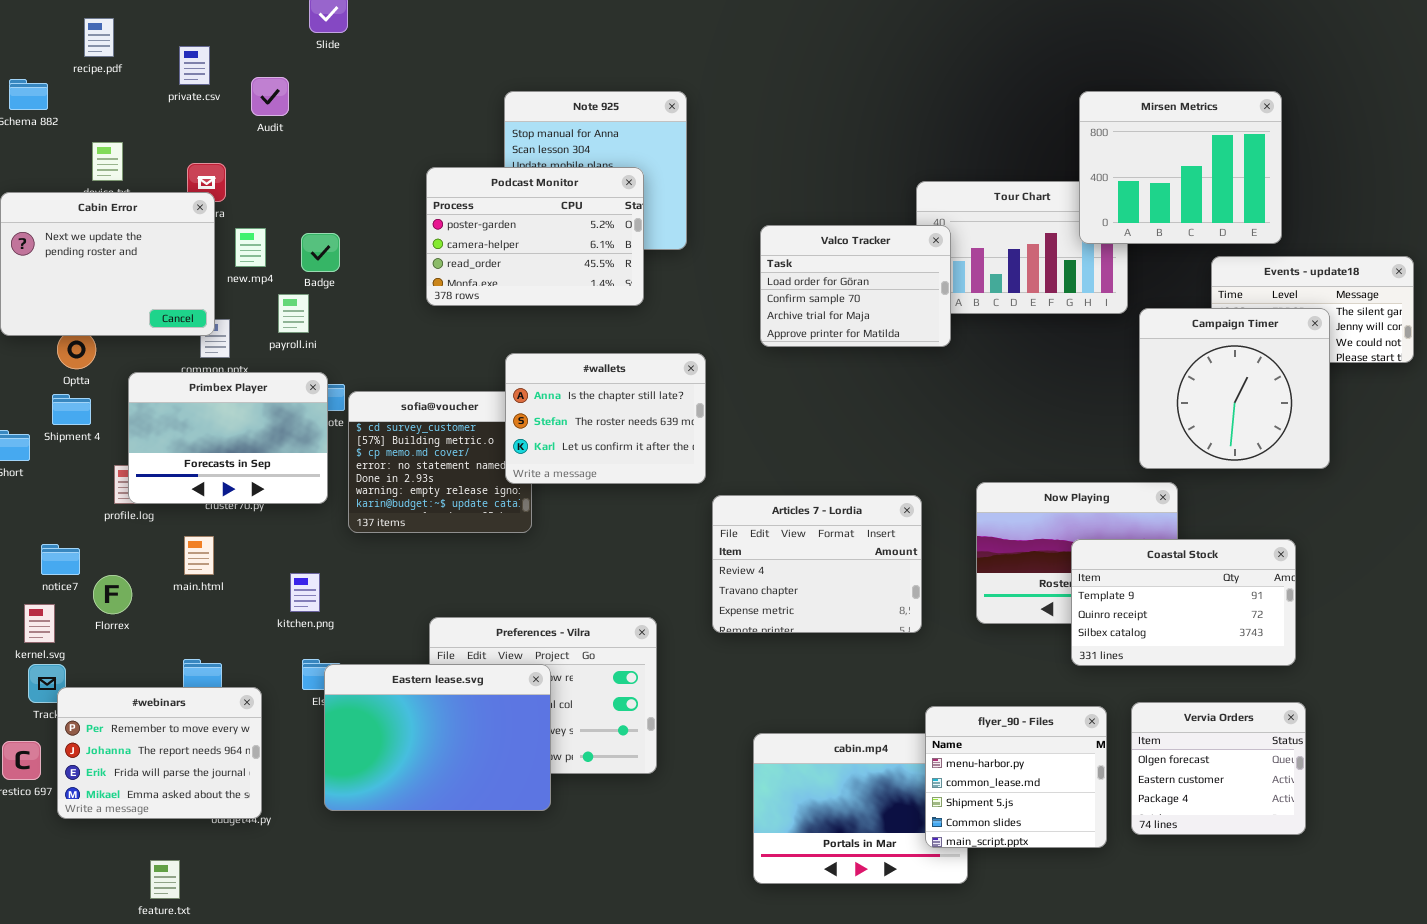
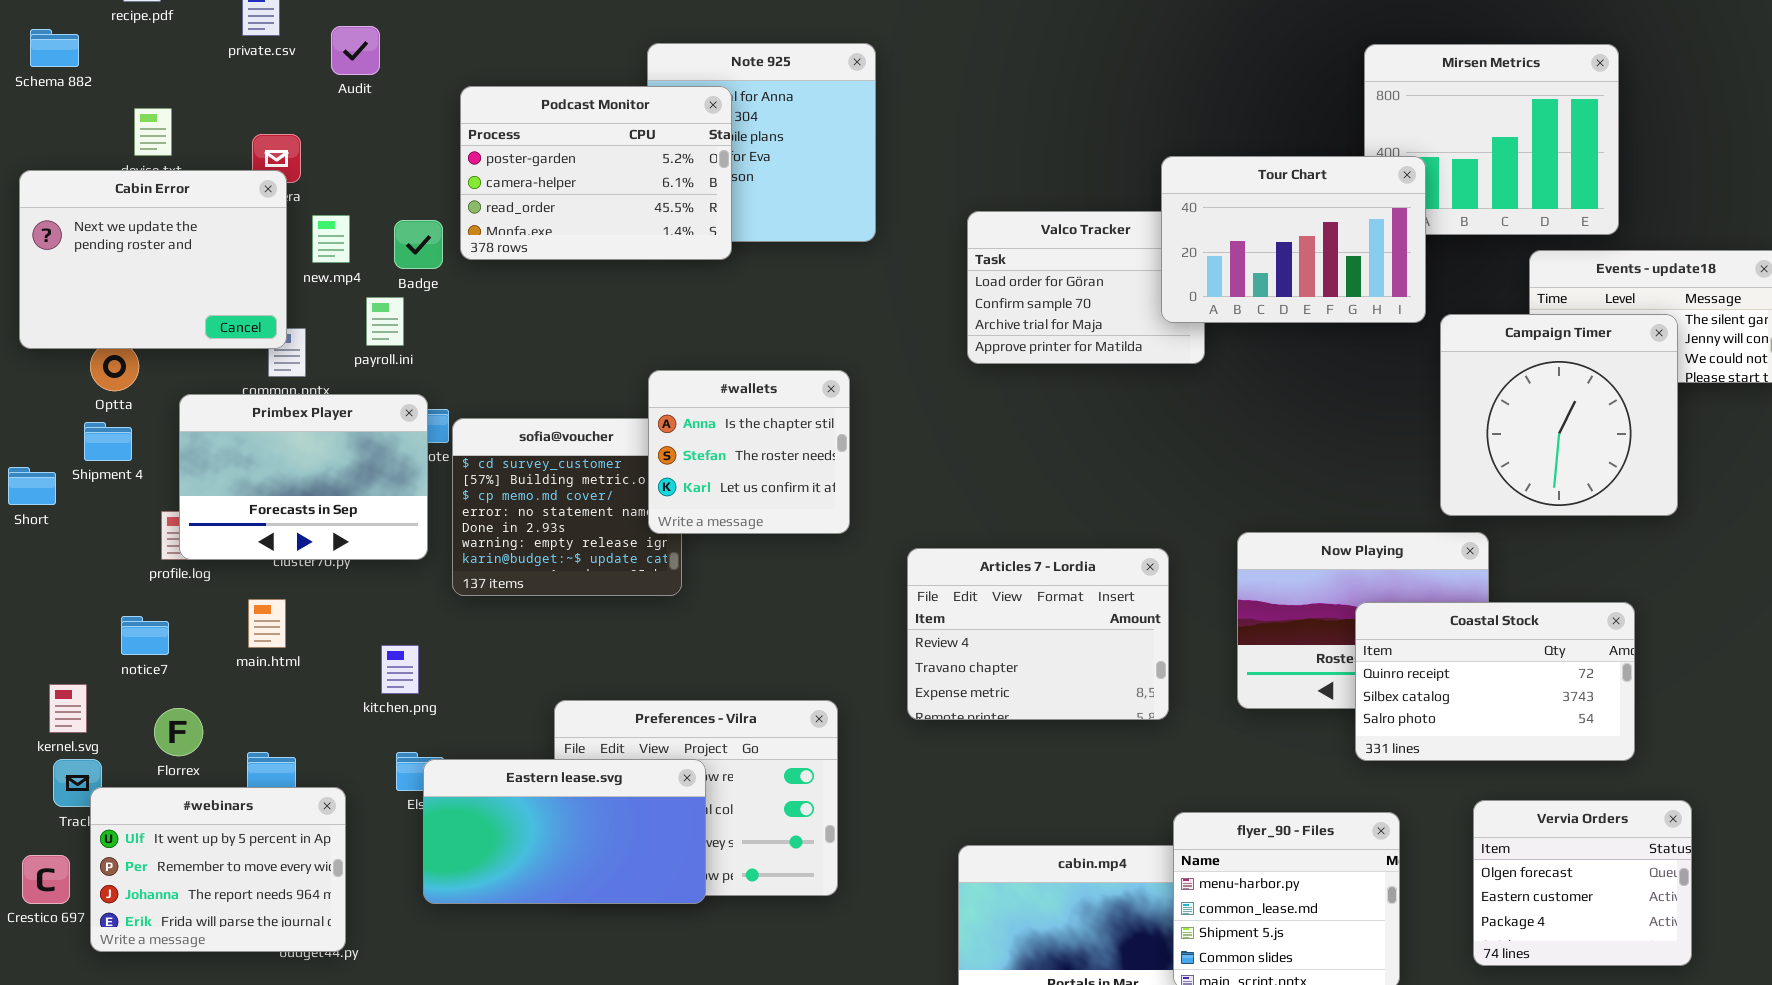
Podcast Monitor: [426,167,644,306] -> [460,86,732,260], moved
Tour Chart: [916,181,1128,314] -> [1161,156,1426,323], raised
#wallets: [505,353,706,484] -> [648,370,850,534], resized
Coastal Stock: [1071,539,1296,666] -> [1355,602,1635,761], scrolled down 1 row
notice7: [41,544,80,575] -> [121,616,169,655], moved
Florrex: [93,575,132,614] -> [154,708,203,756], moved
Eastern lease.svg: [324,664,551,811] -> [423,759,706,904], resized
#webinars: [57,687,262,819] -> [90,787,346,952], scrolled up 1 row
Vervia Orders: [1131,702,1306,835] -> [1473,800,1692,966], moved

